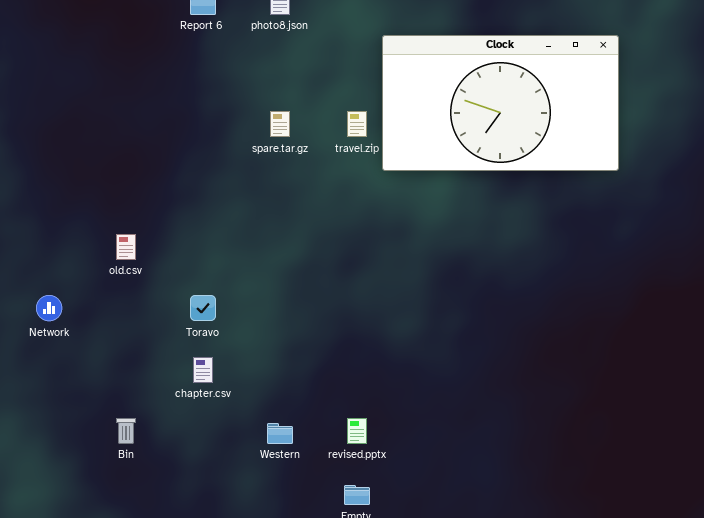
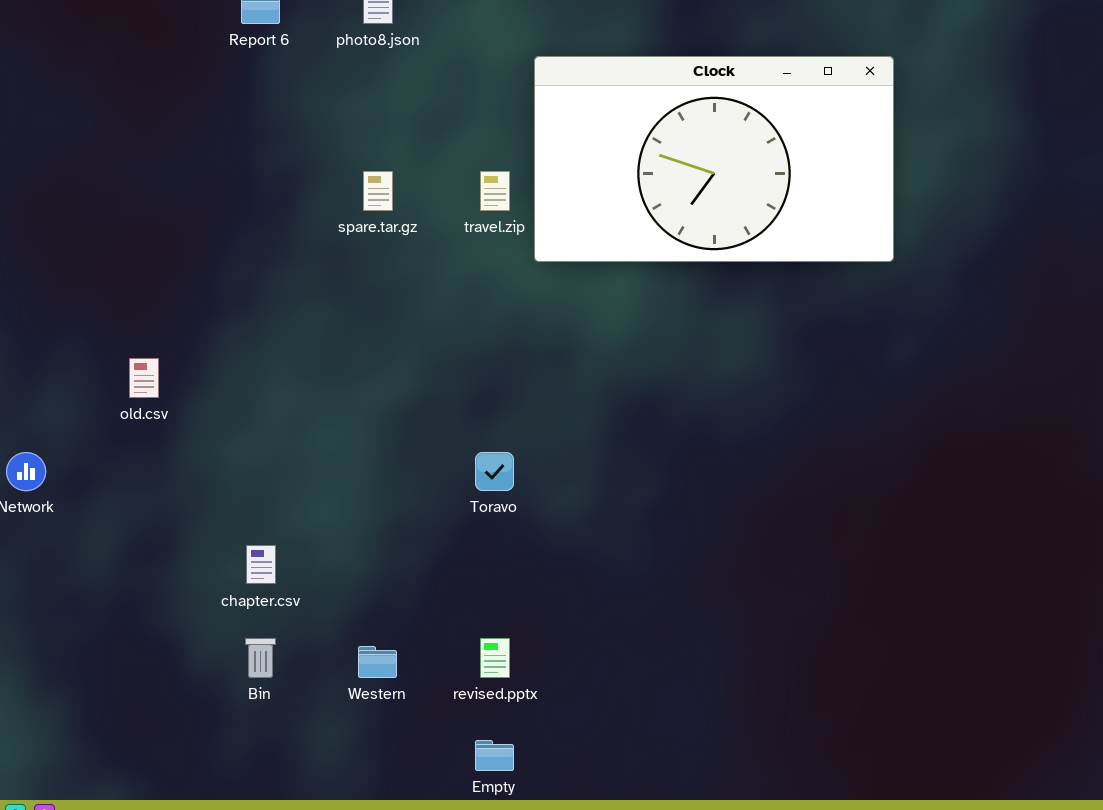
Toravo: [190,295,216,321] -> [475,452,514,491], moved
Bin: [116,418,136,444] -> [245,638,276,678], moved

